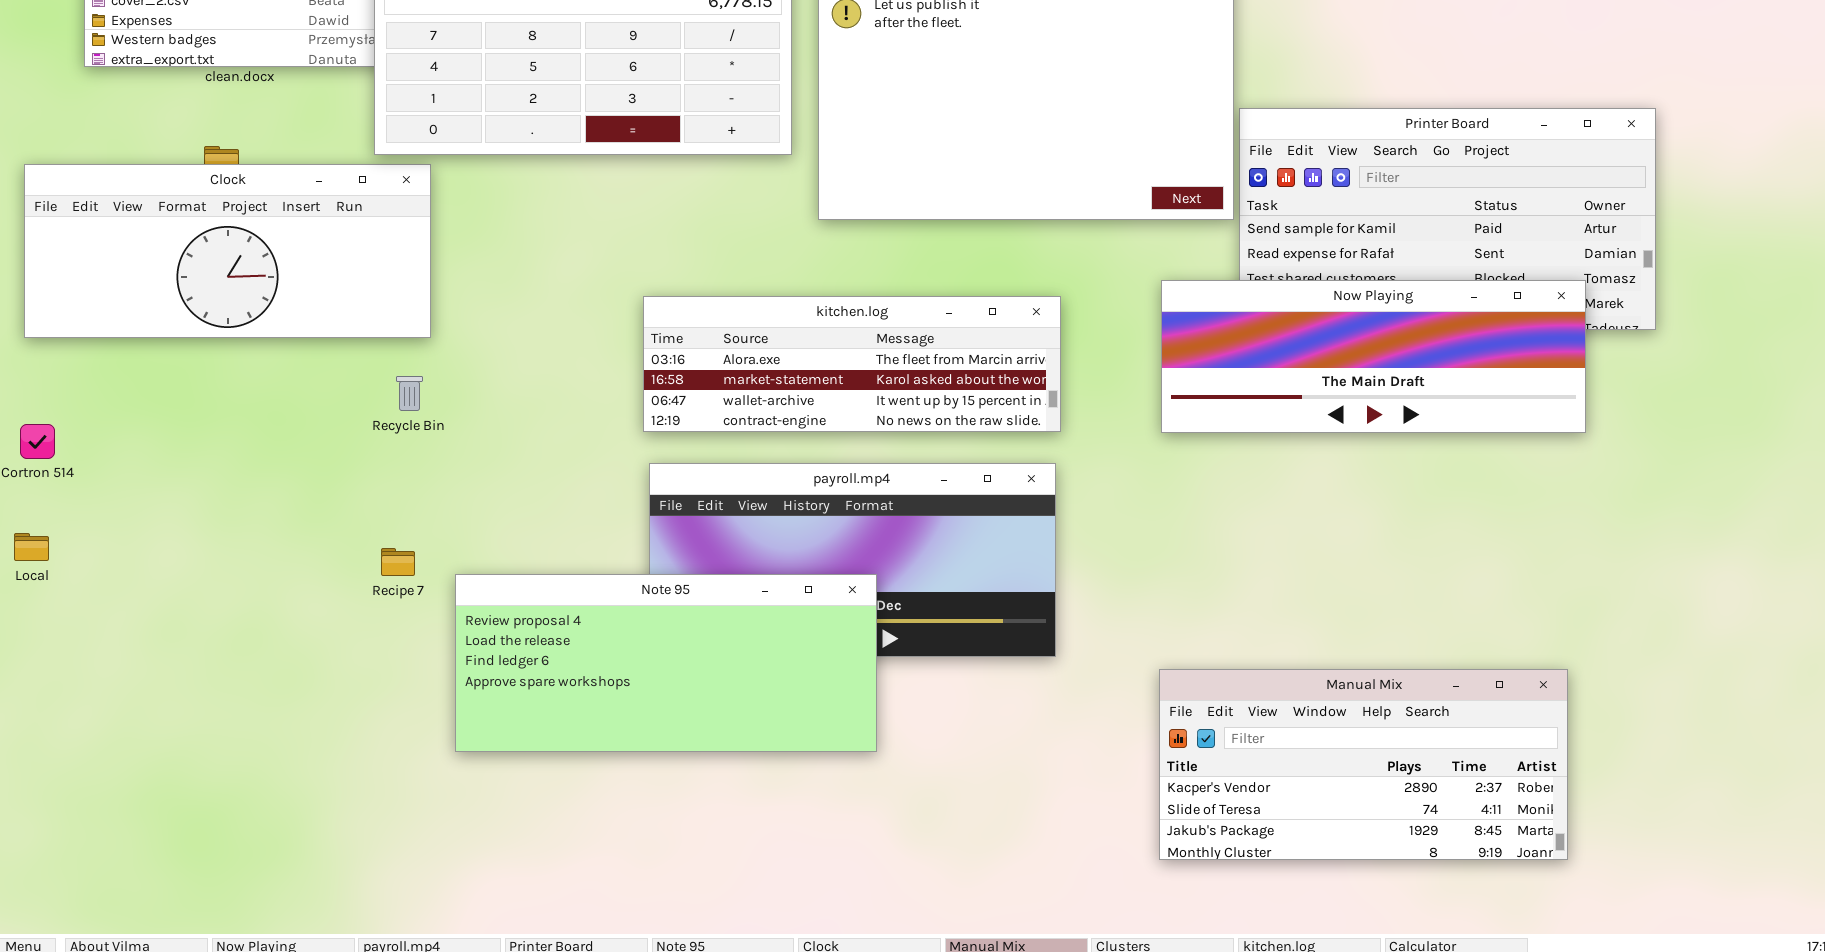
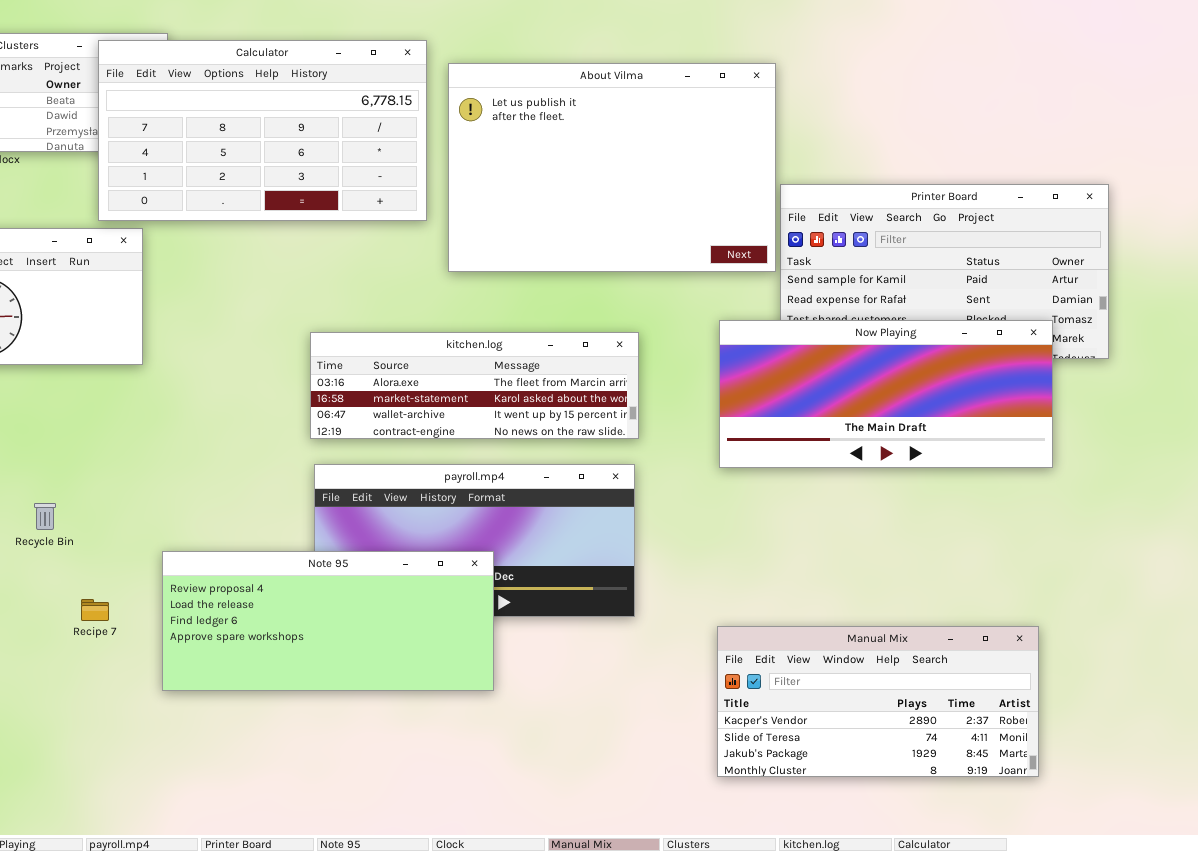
Now Playing: [1161,280,1586,433] -> [719,320,1053,468], resized
Recycle Bin: [396,376,423,411] -> [34,503,56,530], moved
Recipe 7: [381,548,415,576] -> [81,599,109,621], moved

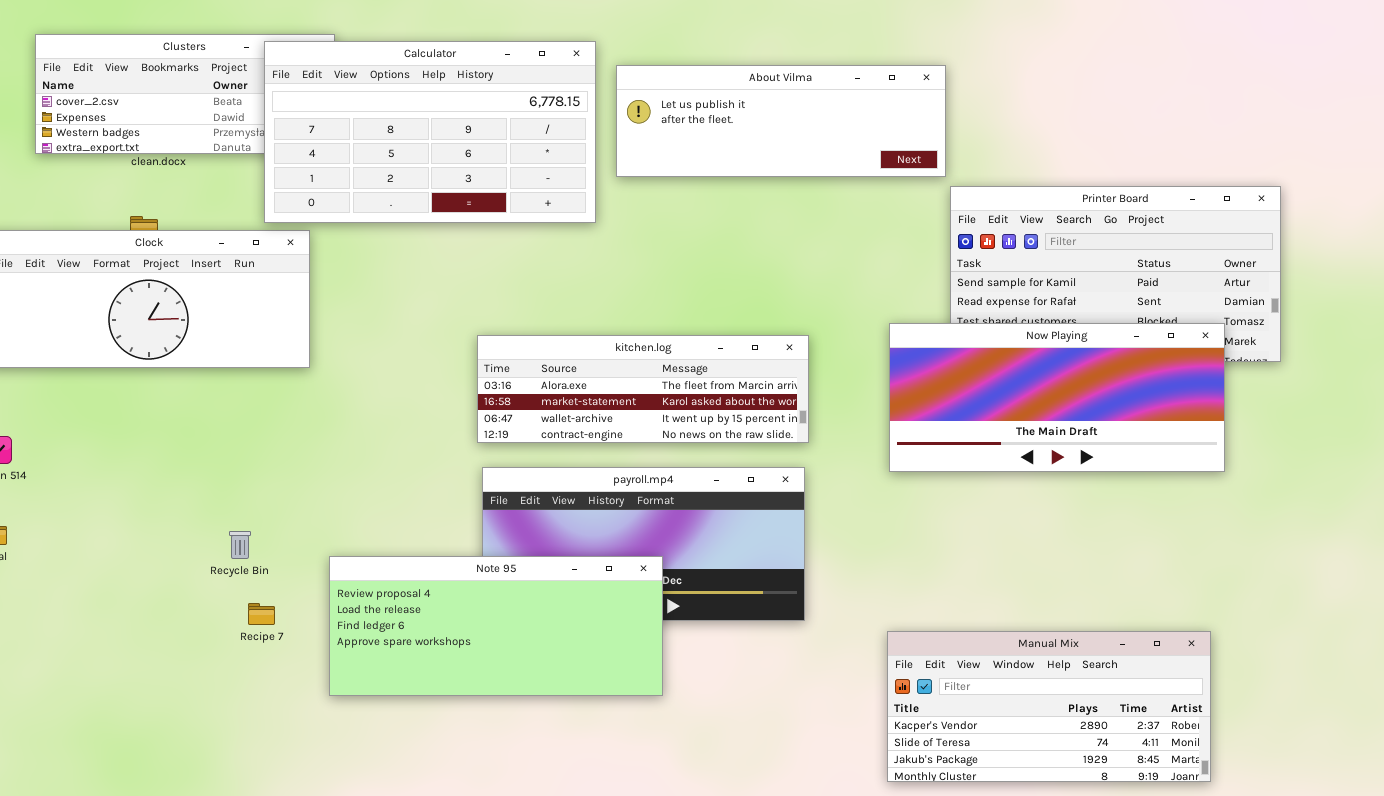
About Vilma: [448,63,776,272] -> [616,65,946,177], resized
Recycle Bin: [34,503,56,530] -> [229,531,251,559], moved

